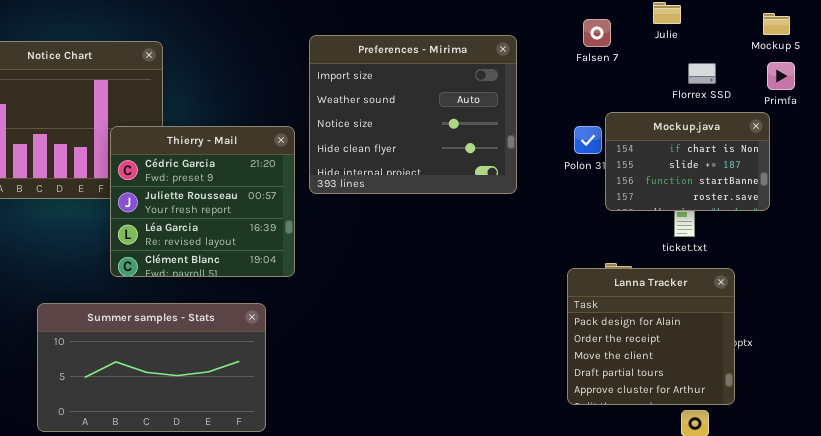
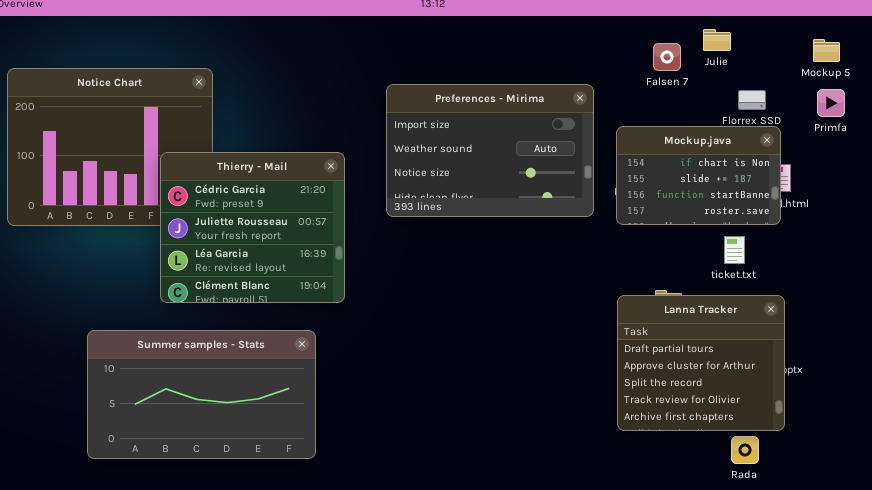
Falsen 7: [583,19,611,47] -> [653,43,681,71], moved
Preferences - Mirima: [309,35,517,194] -> [386,84,594,217], moved, resized
Mockup.java: [605,112,770,211] -> [616,126,781,225], moved
Lanna Tracker: [567,268,735,405] -> [617,295,785,431], scrolled down 3 rows

